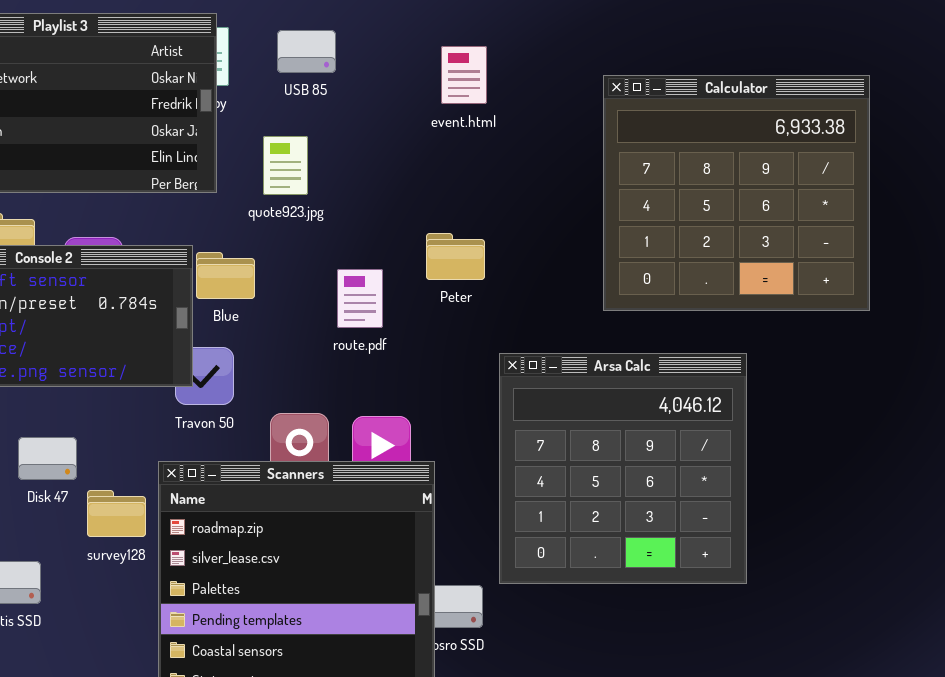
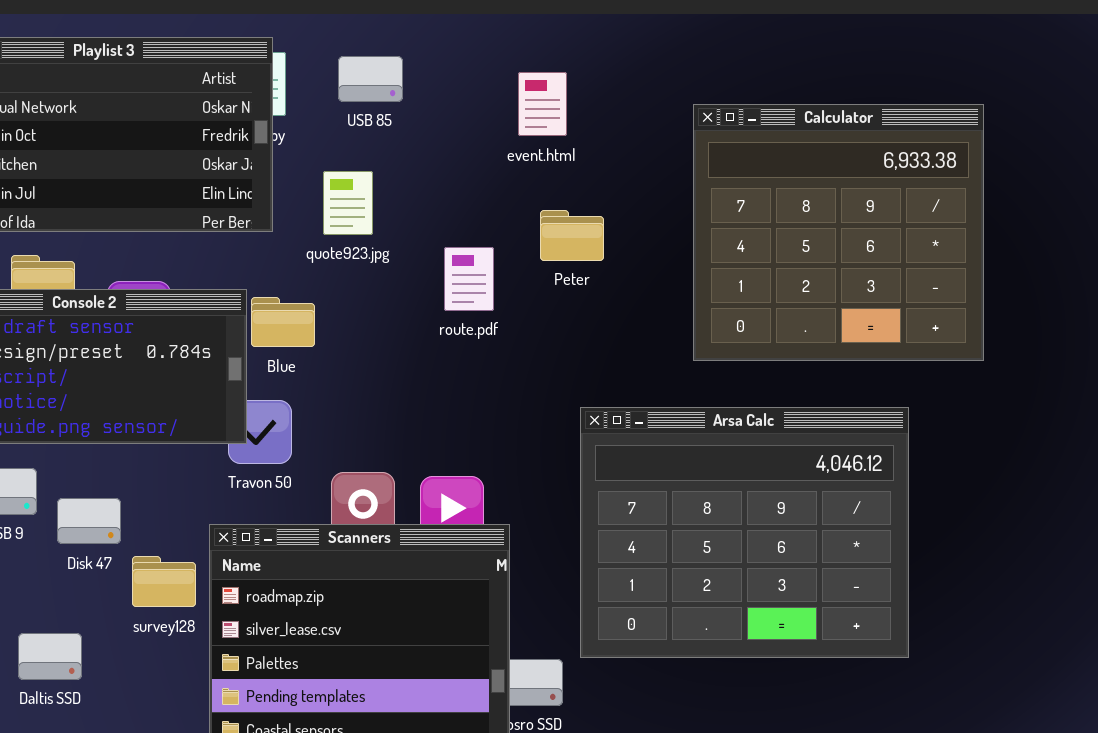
Peter: [426,233,485,280] -> [540,210,604,261], moved
route.pdf: [337,269,383,328] -> [444,247,494,311], moved
Arsa Calc: [499,353,747,584] -> [580,407,909,658], resized

